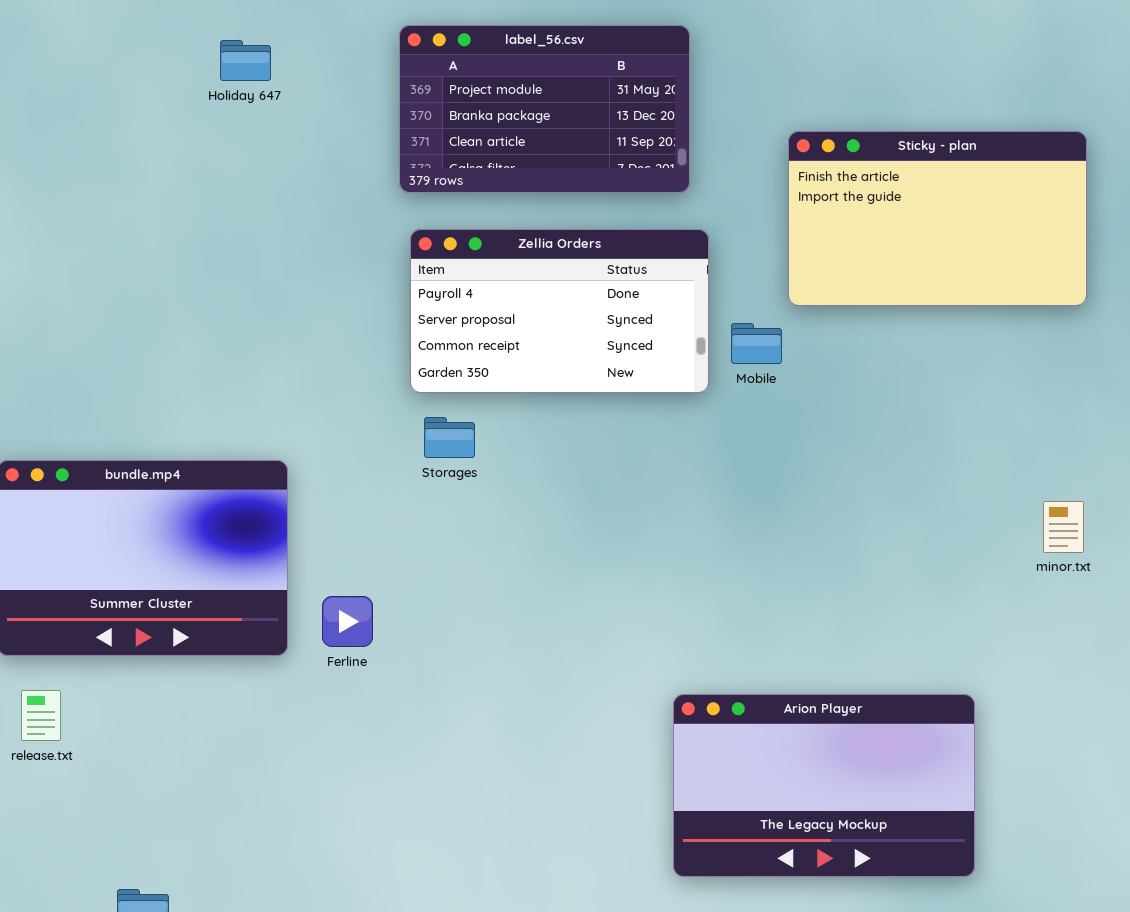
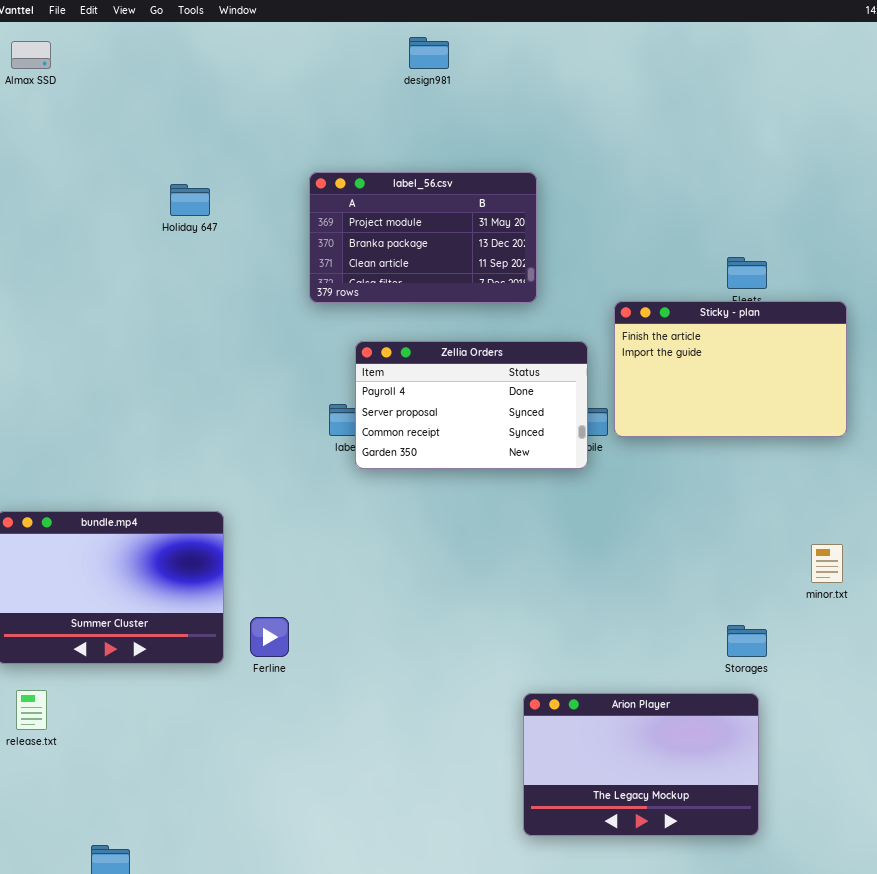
Sticky - plan: [788,131,1087,306] -> [614,301,847,437], moved
Zellia Orders: [410,229,709,393] -> [355,341,588,469], moved
Storages: [424,417,475,458] -> [727,625,767,657], moved

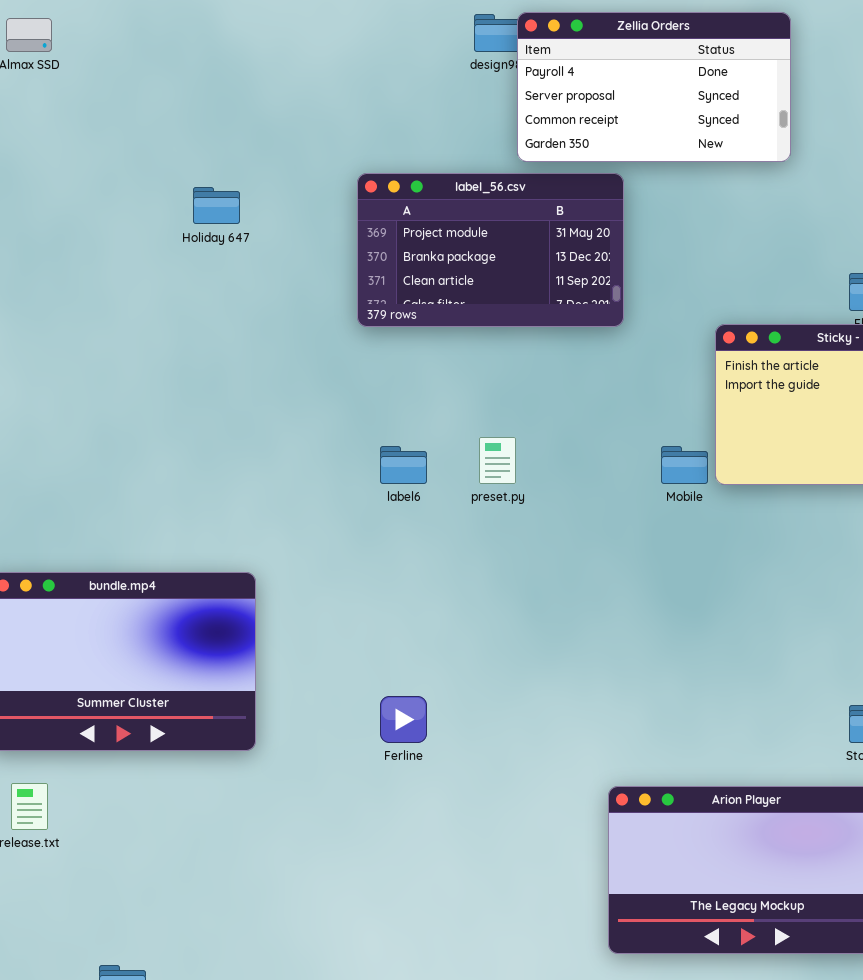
Zellia Orders: [355,341,588,469] -> [517,12,791,162], moved
Ferline: [250,617,289,657] -> [380,696,427,743], moved

